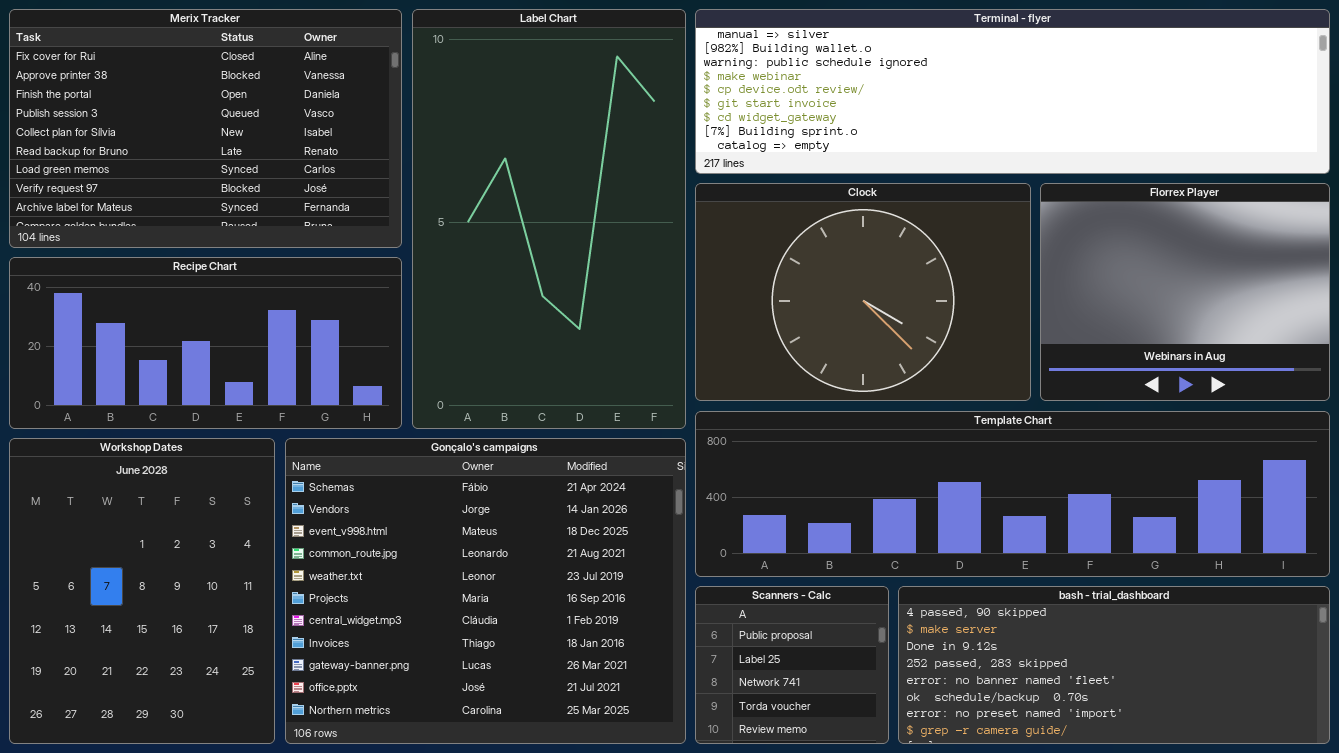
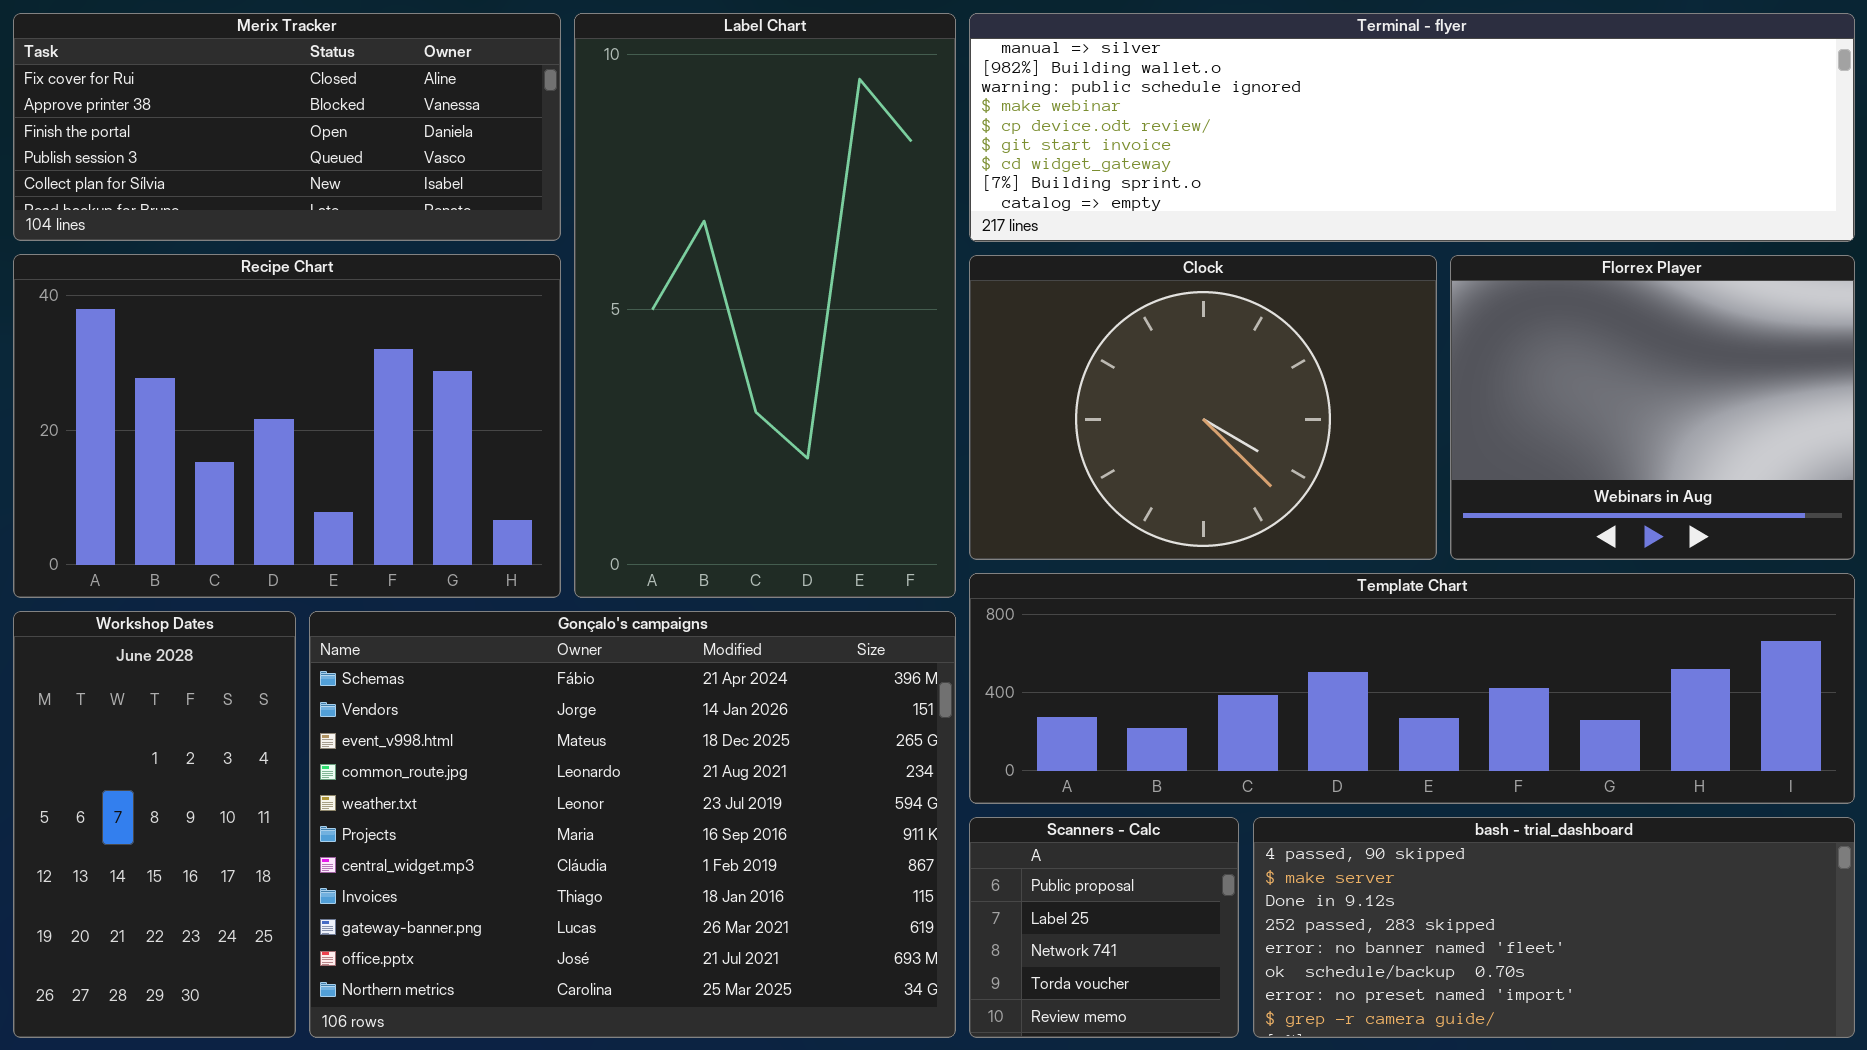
Merix Tracker: [9,9,402,248] -> [13,13,561,241], resized
Recipe Chart: [9,257,402,429] -> [13,254,561,598], resized
Workshop Dates: [9,438,275,744] -> [13,611,296,1038], resized
Gonçalo's campaigns: [285,438,686,744] -> [309,611,956,1038], resized

